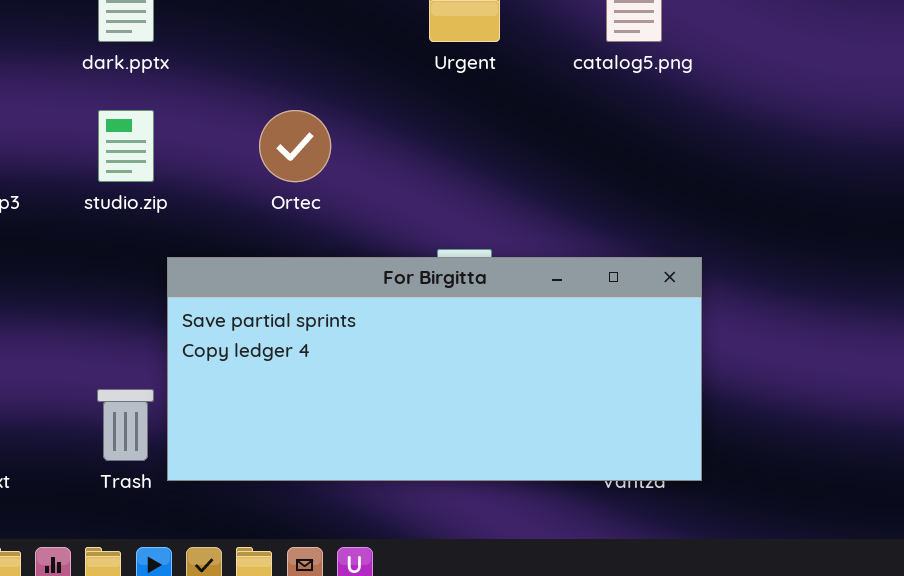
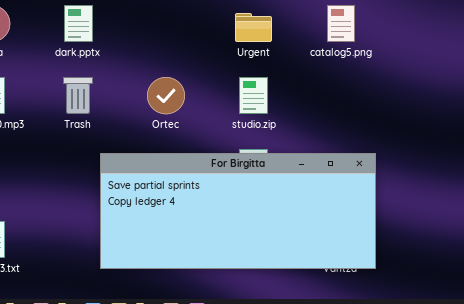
studio.zip: [98,110,154,182] -> [239,77,268,114], moved
Trash: [97,389,154,461] -> [63,77,93,114], moved

